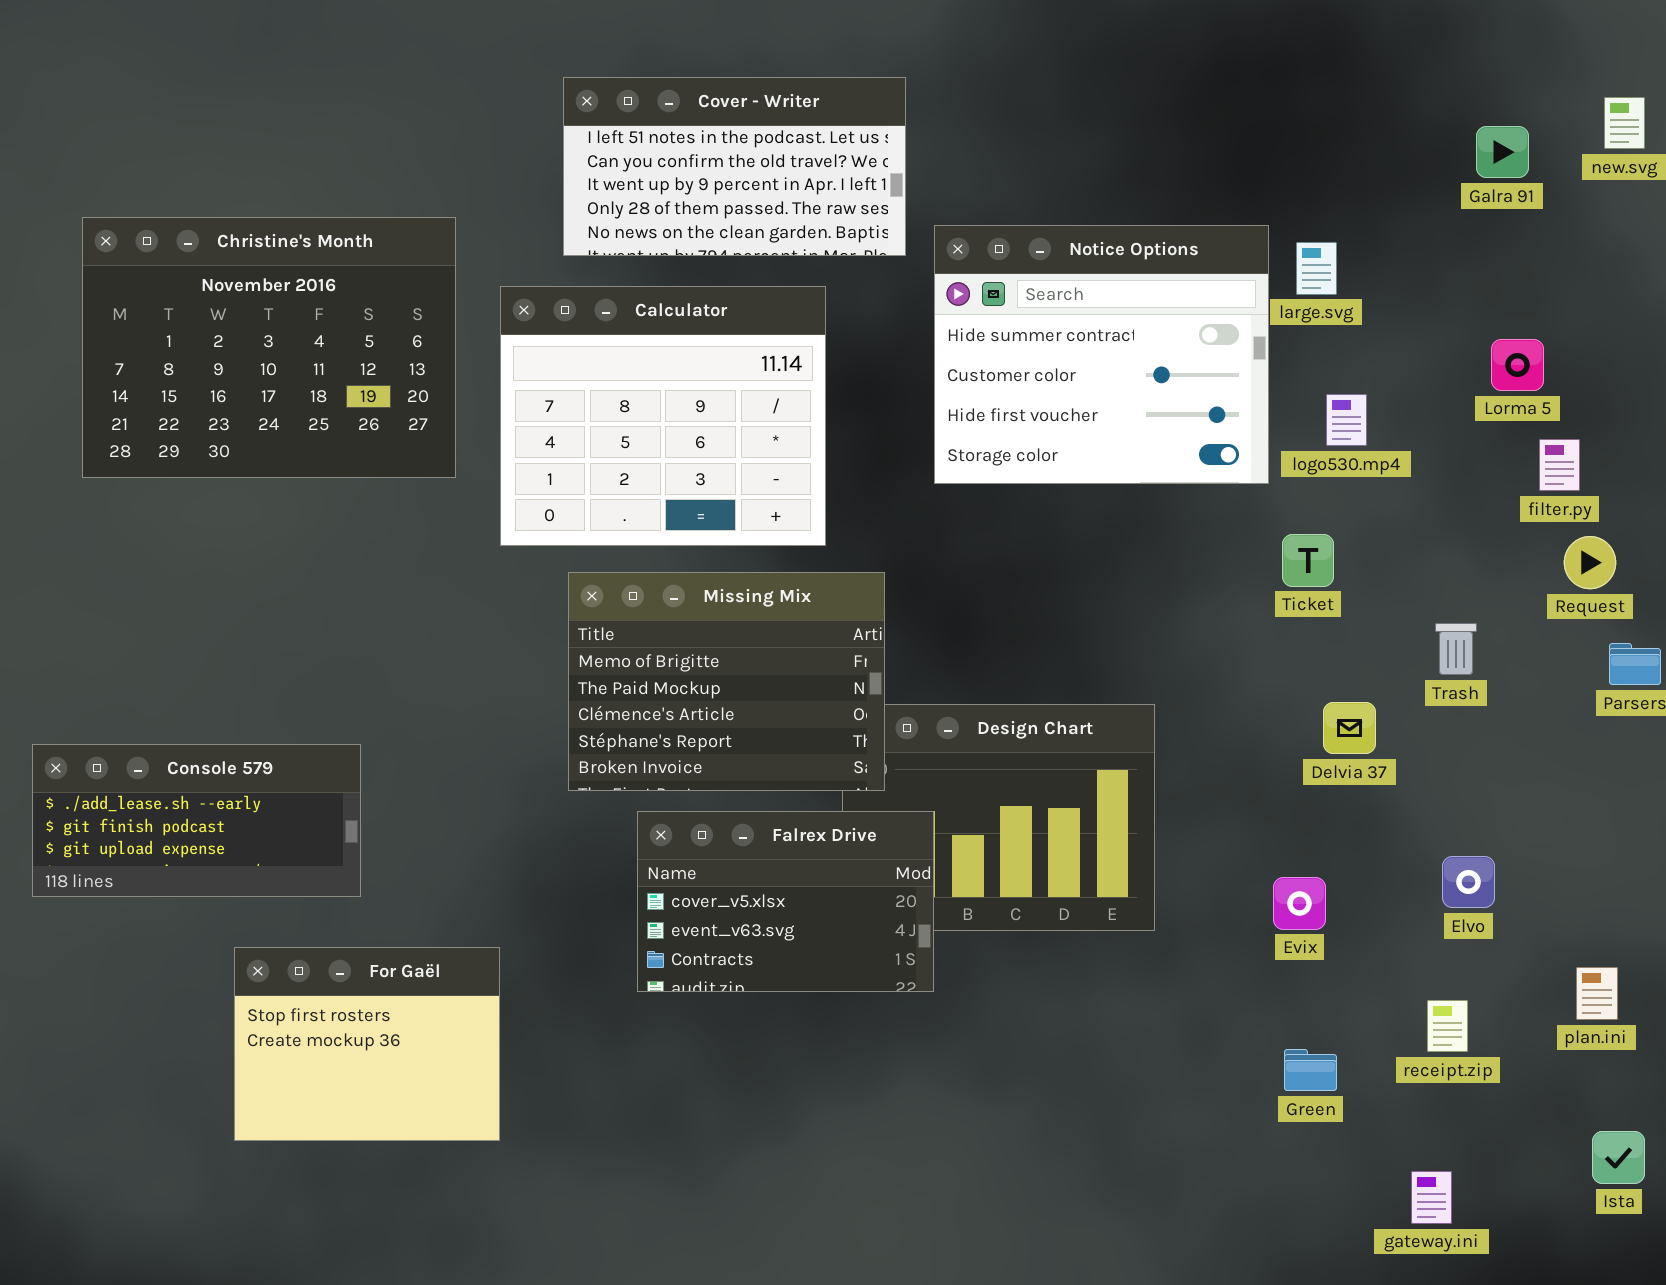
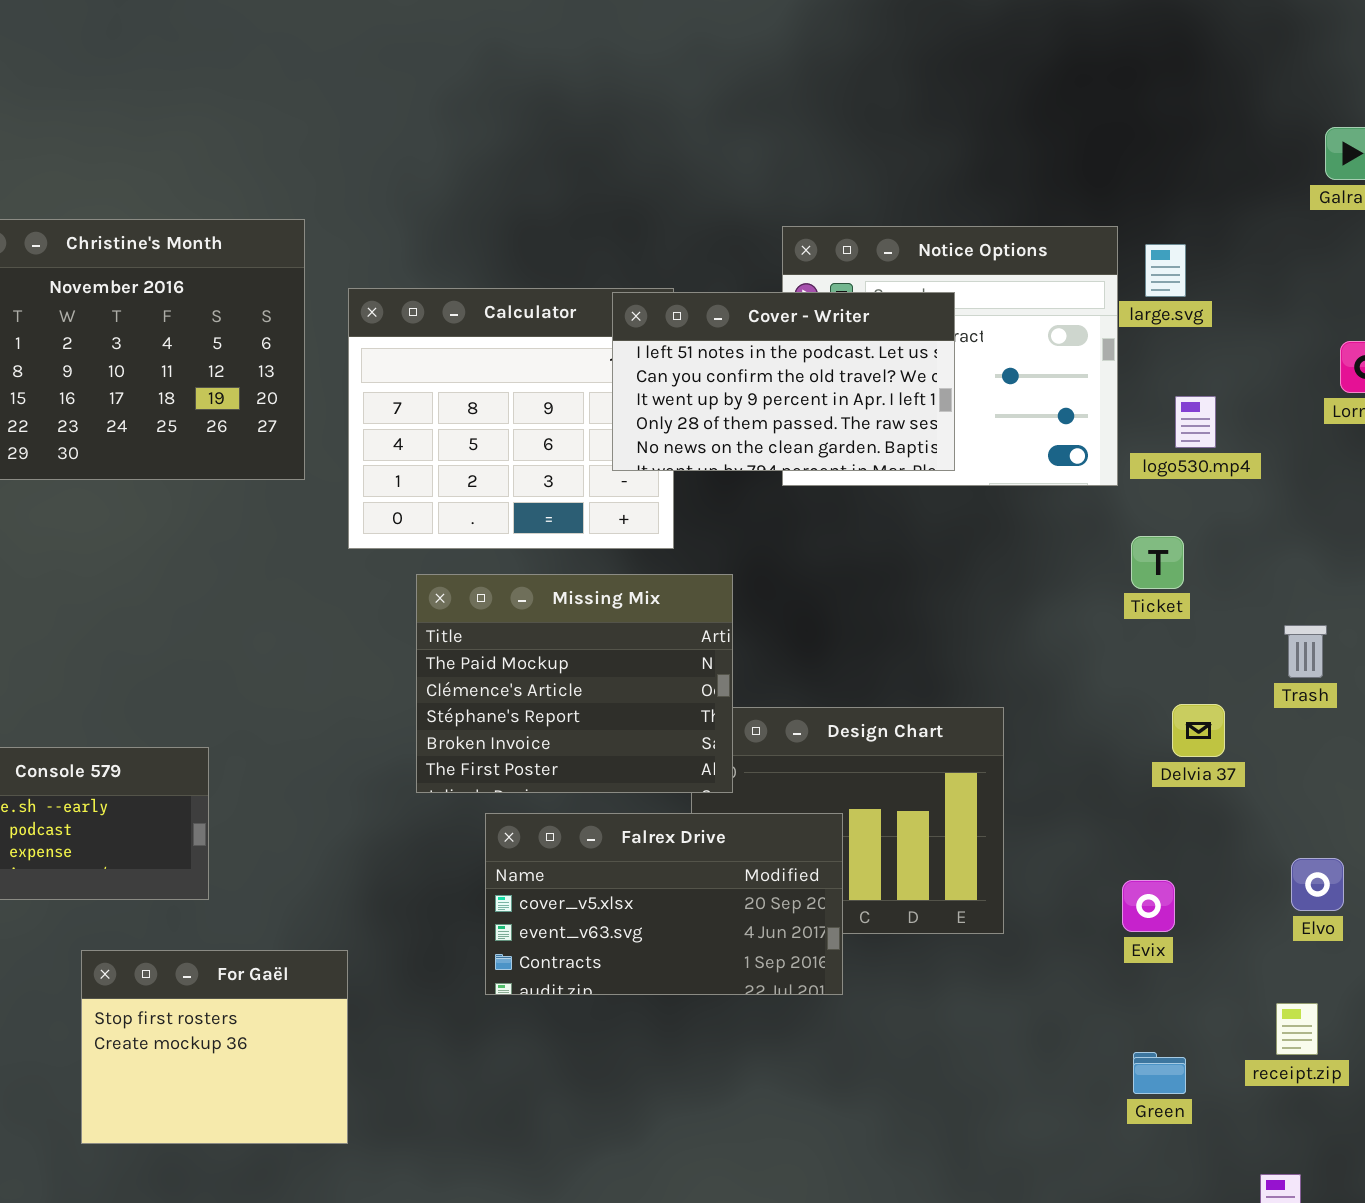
Cover - Writer: [563,77,906,256] -> [612,292,955,471], moved
Missing Mix: [568,572,885,791] -> [416,574,733,793], scrolled down 1 row
Falrex Drive: [637,811,934,992] -> [485,813,843,995], resized

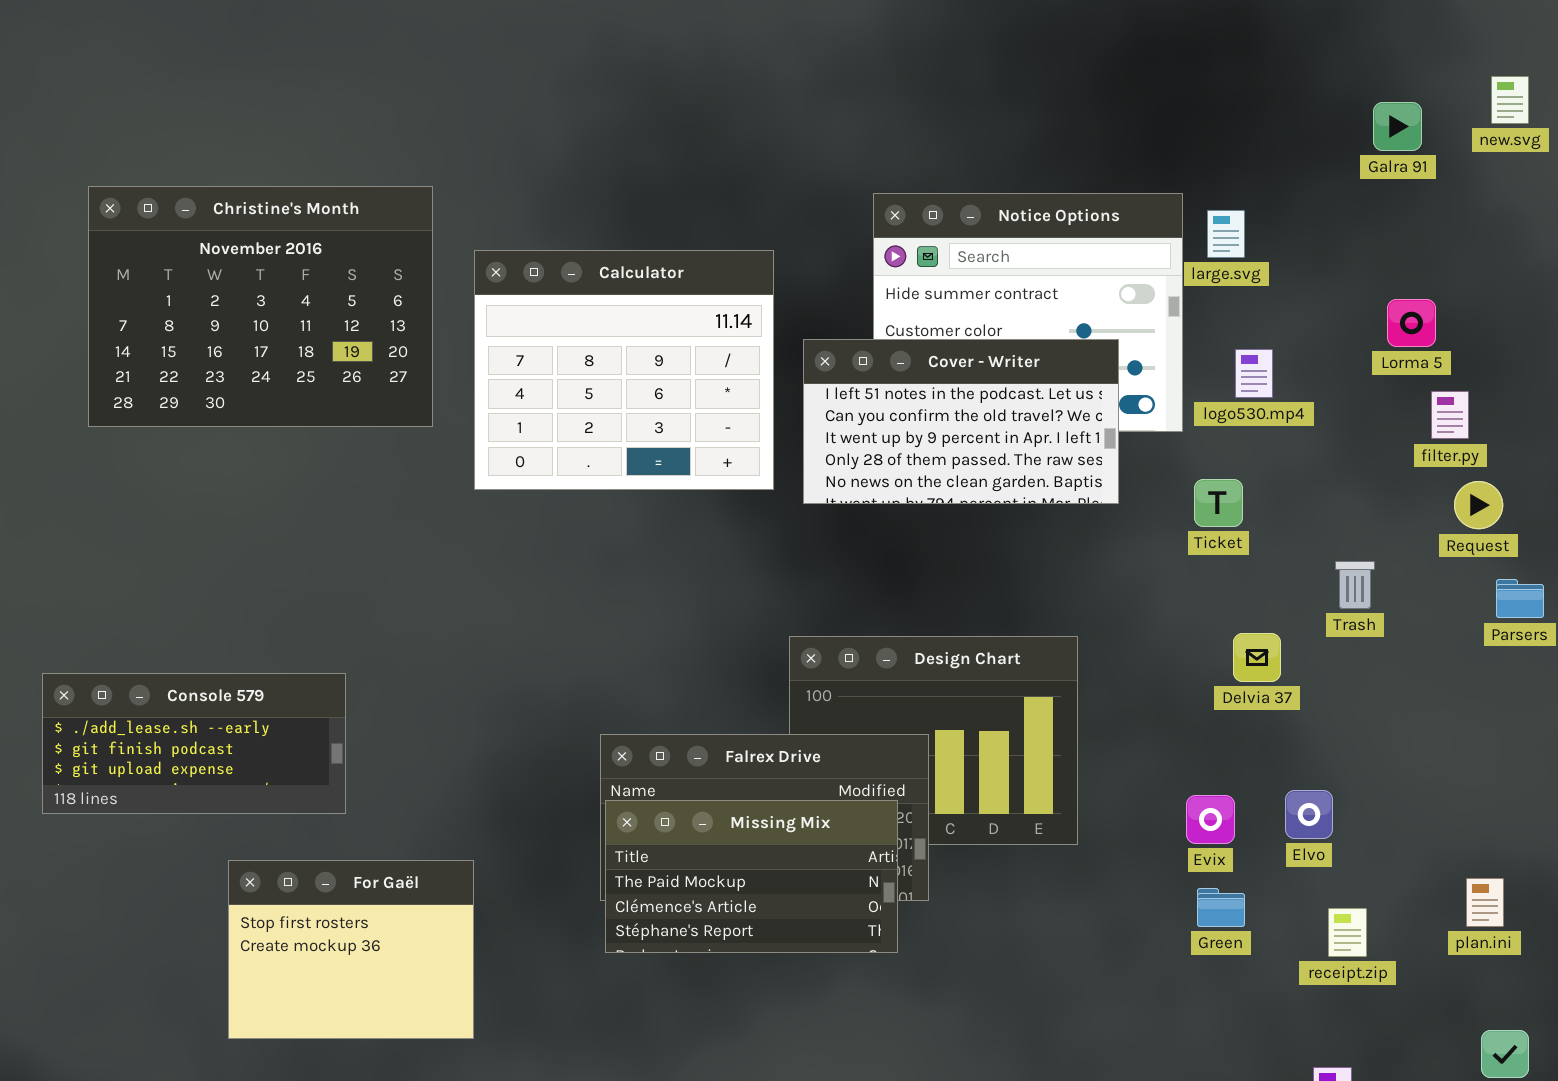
Cover - Writer: [612,292,955,471] -> [803,339,1119,504], moved
Missing Mix: [416,574,733,793] -> [605,800,898,953], moved, resized
Elvo: [1291,858,1344,911] -> [1285,790,1333,839], moved
Green: [1133,1052,1186,1094] -> [1197,888,1245,927], moved

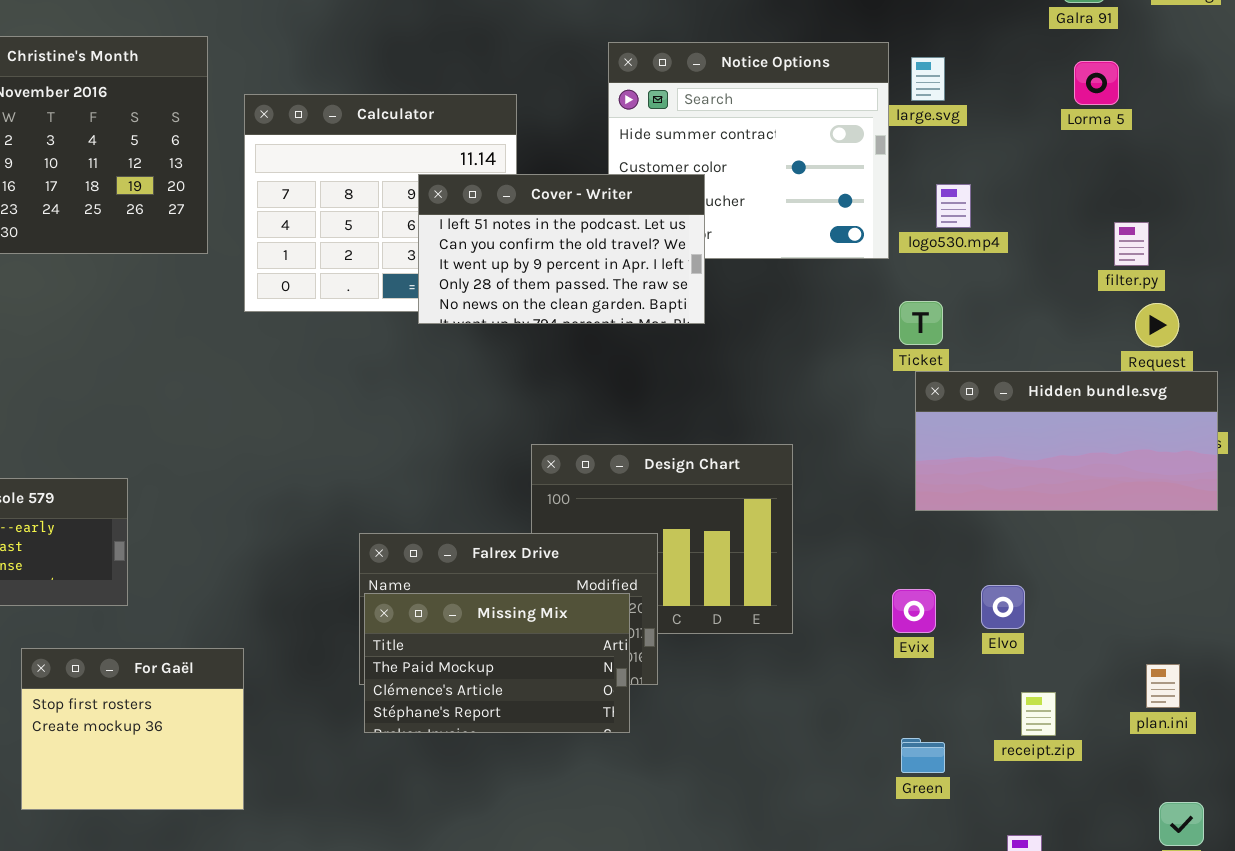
Lorma 5: [1387,299,1436,347] -> [1074,61,1119,105], moved
Cover - Writer: [803,339,1119,504] -> [418,174,705,324], moved
Hidden bundle.svg: none -> [915,371,1218,511], opened
Green: [1197,888,1245,927] -> [901,738,945,773], moved

